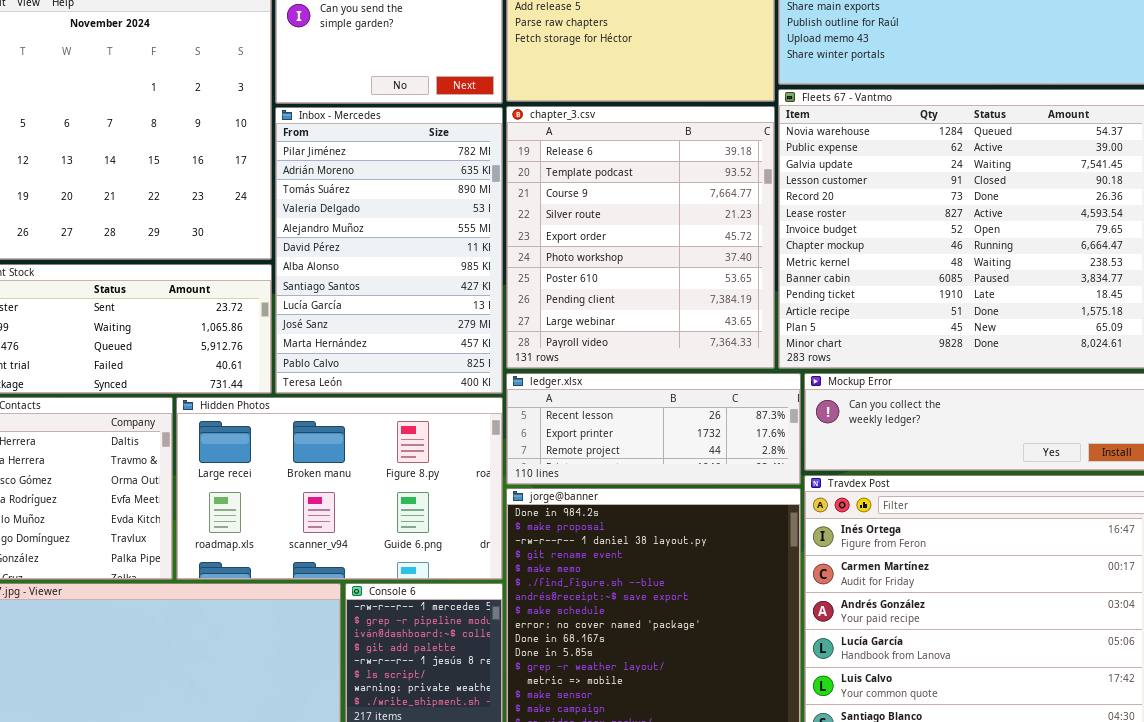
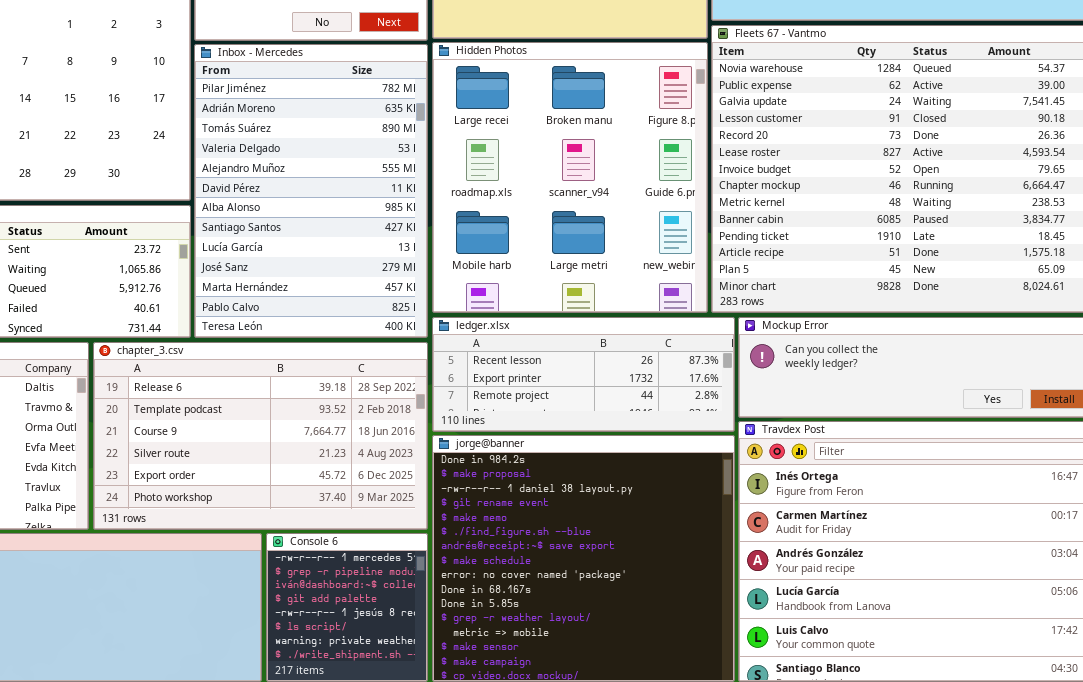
chapter_3.csv: [506,106,775,369] -> [93,342,428,530], moved, resized
Hidden Photos: [176,397,503,580] -> [432,42,708,313], moved, resized

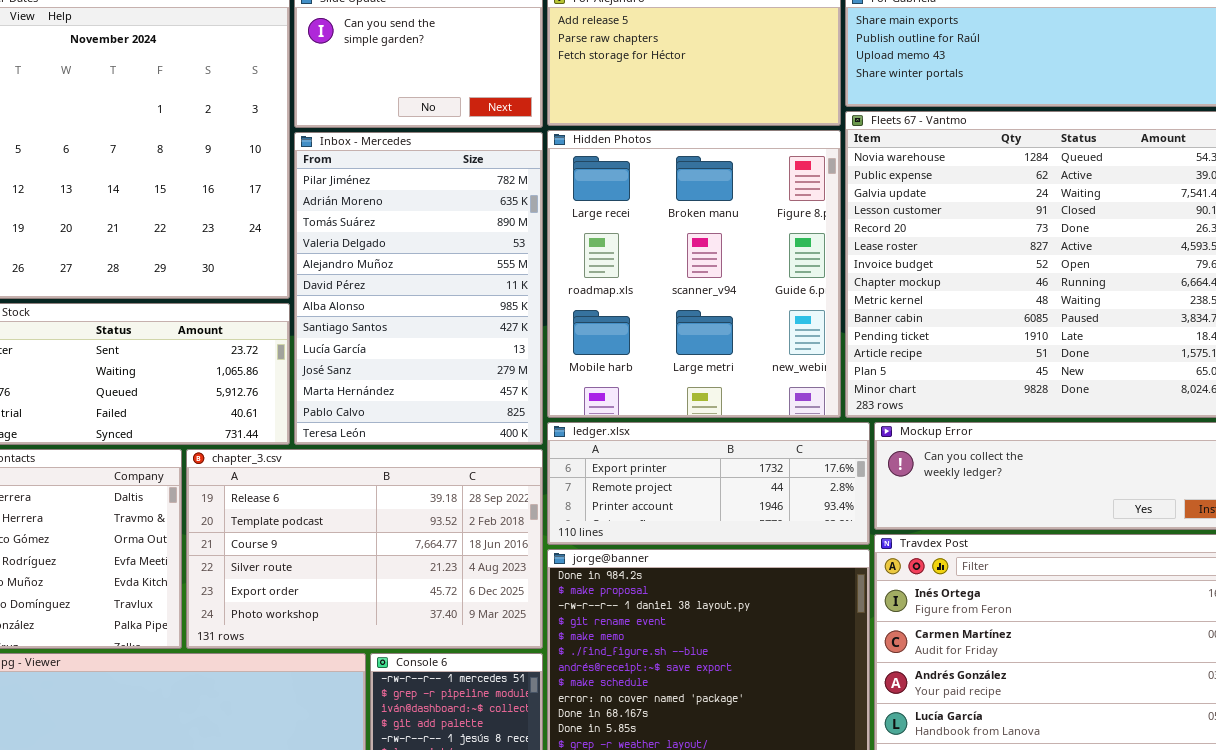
ledger.xlsx: [432,317,735,432] -> [547,422,870,545], scrolled down 1 row

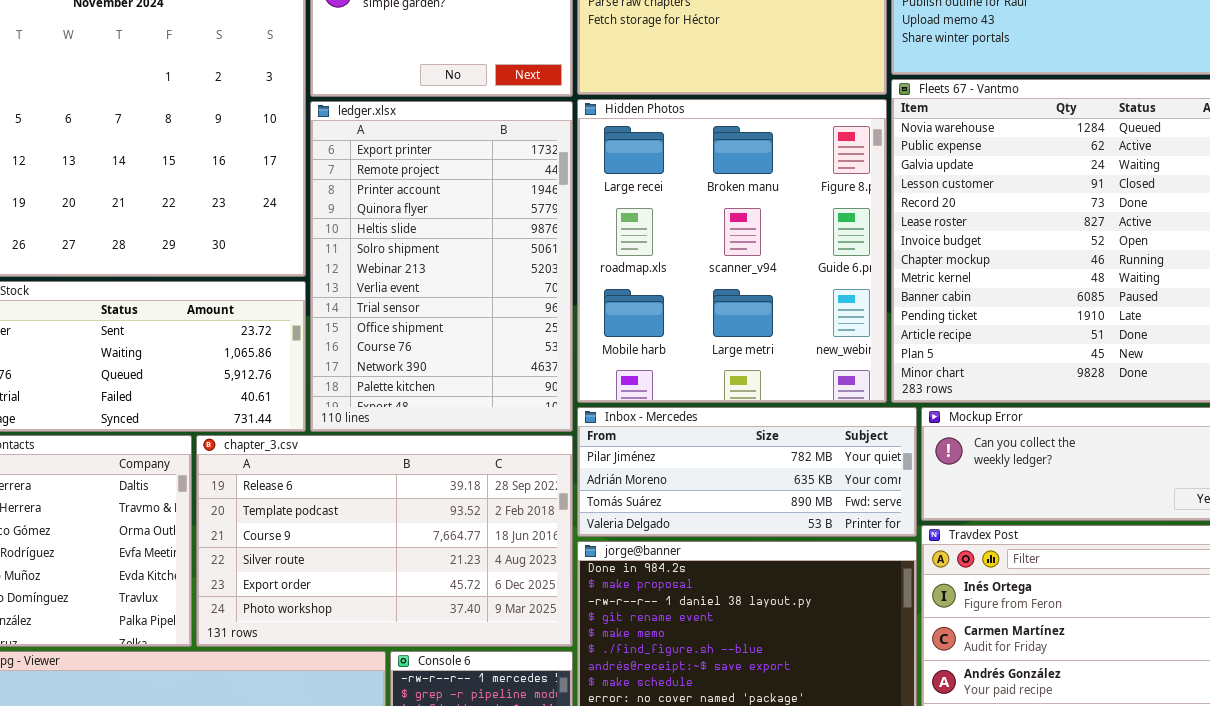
Inbox - Mercedes: [294,132,543,445] -> [577,407,917,537], moved, resized
ledger.xlsx: [547,422,870,545] -> [310,101,573,432], moved, resized

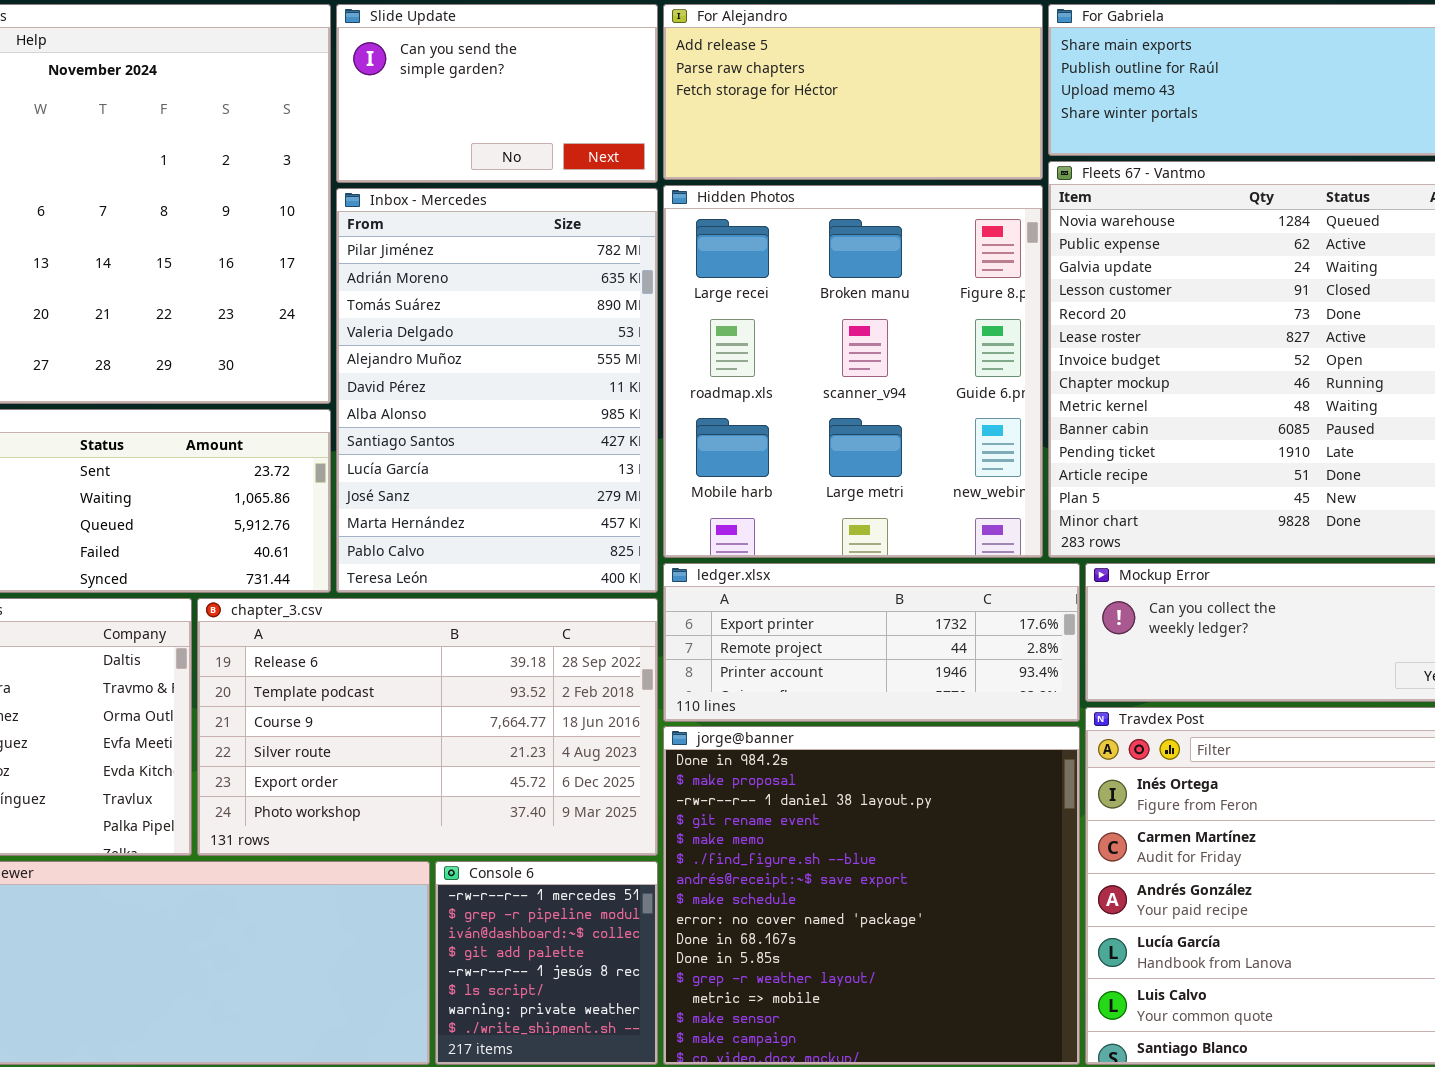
ledger.xlsx: [310,101,573,432] -> [663,563,1080,722], moved, resized
Inbox - Mercedes: [577,407,917,537] -> [336,188,658,593], moved, resized

